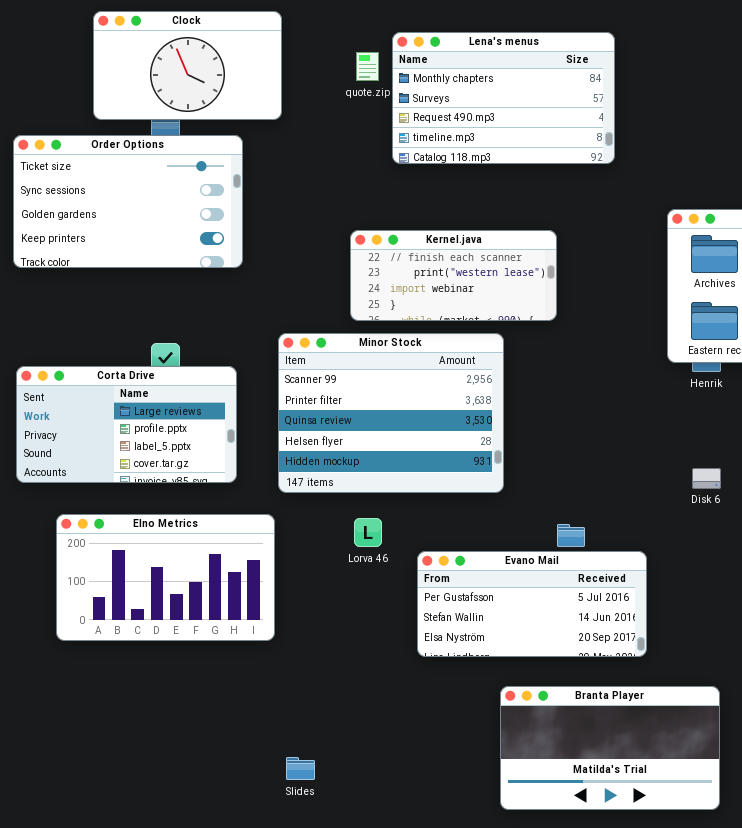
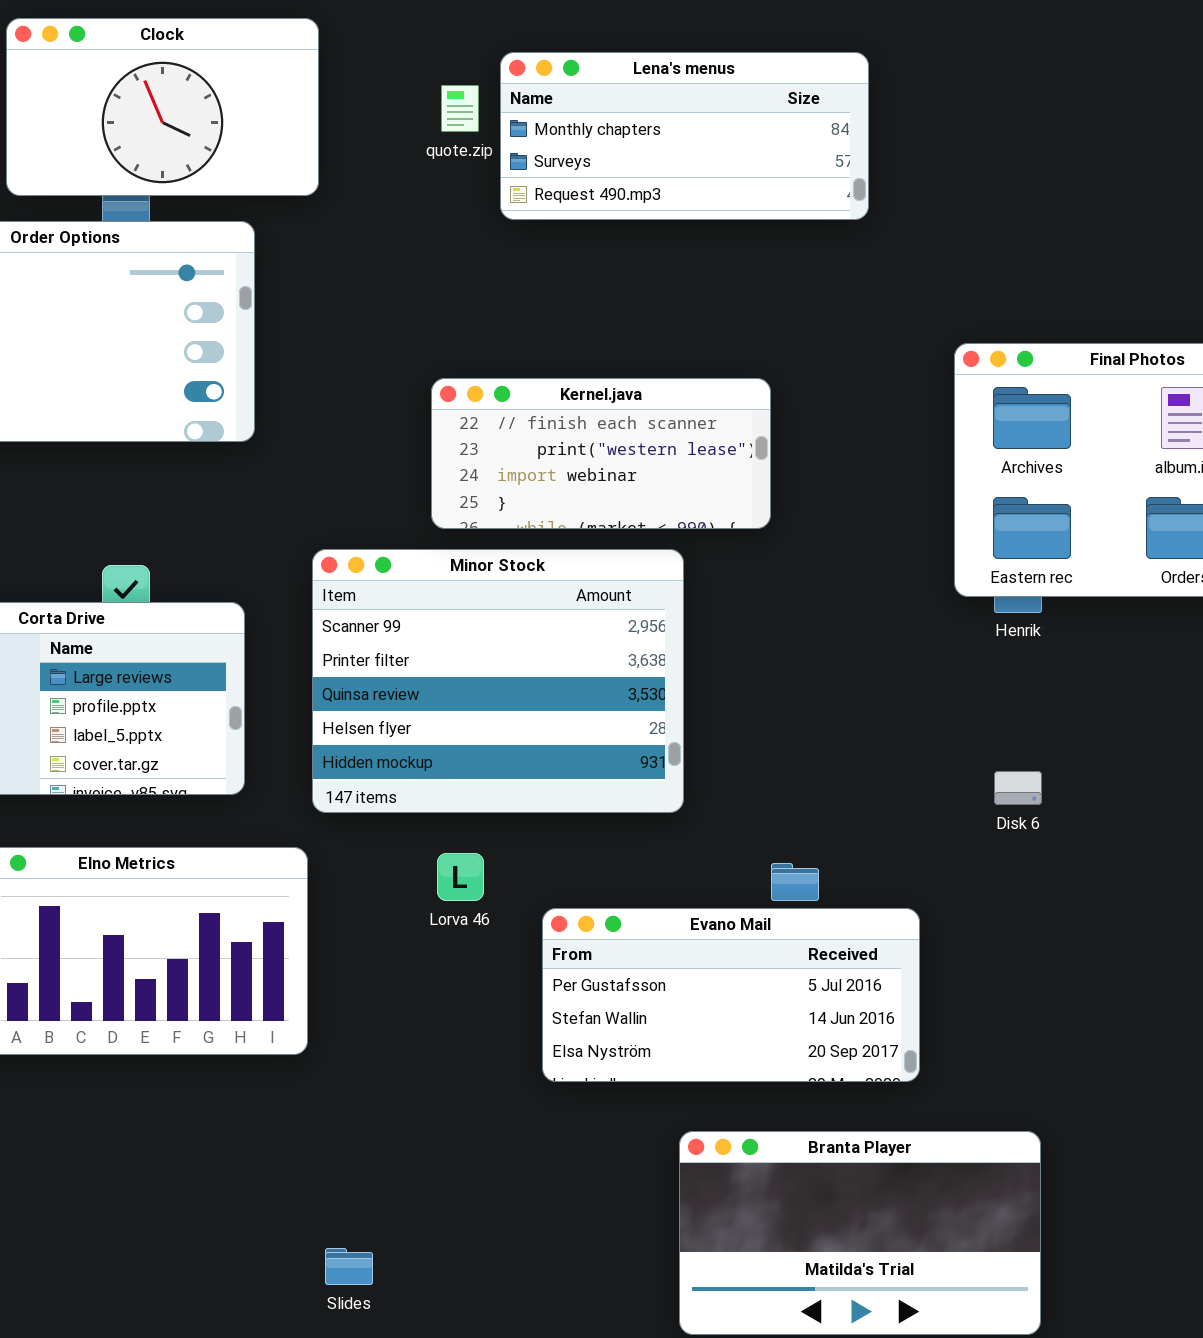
Lena's menus: [392,32,615,164] -> [500,52,869,220], resized

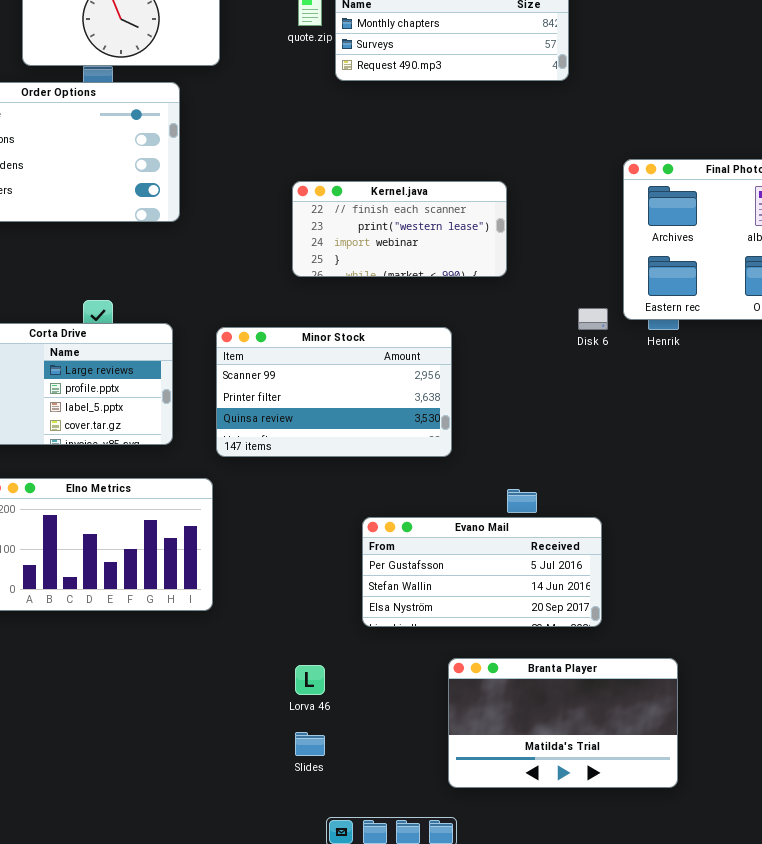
Minor Stock: [312,549,684,813] -> [216,327,452,457], resized
Disk 6: [994,771,1042,805] -> [578,308,608,330], moved
Lorva 46: [437,853,484,901] -> [295,665,325,695], moved
Slides: [325,1248,373,1285] -> [295,732,325,756], moved

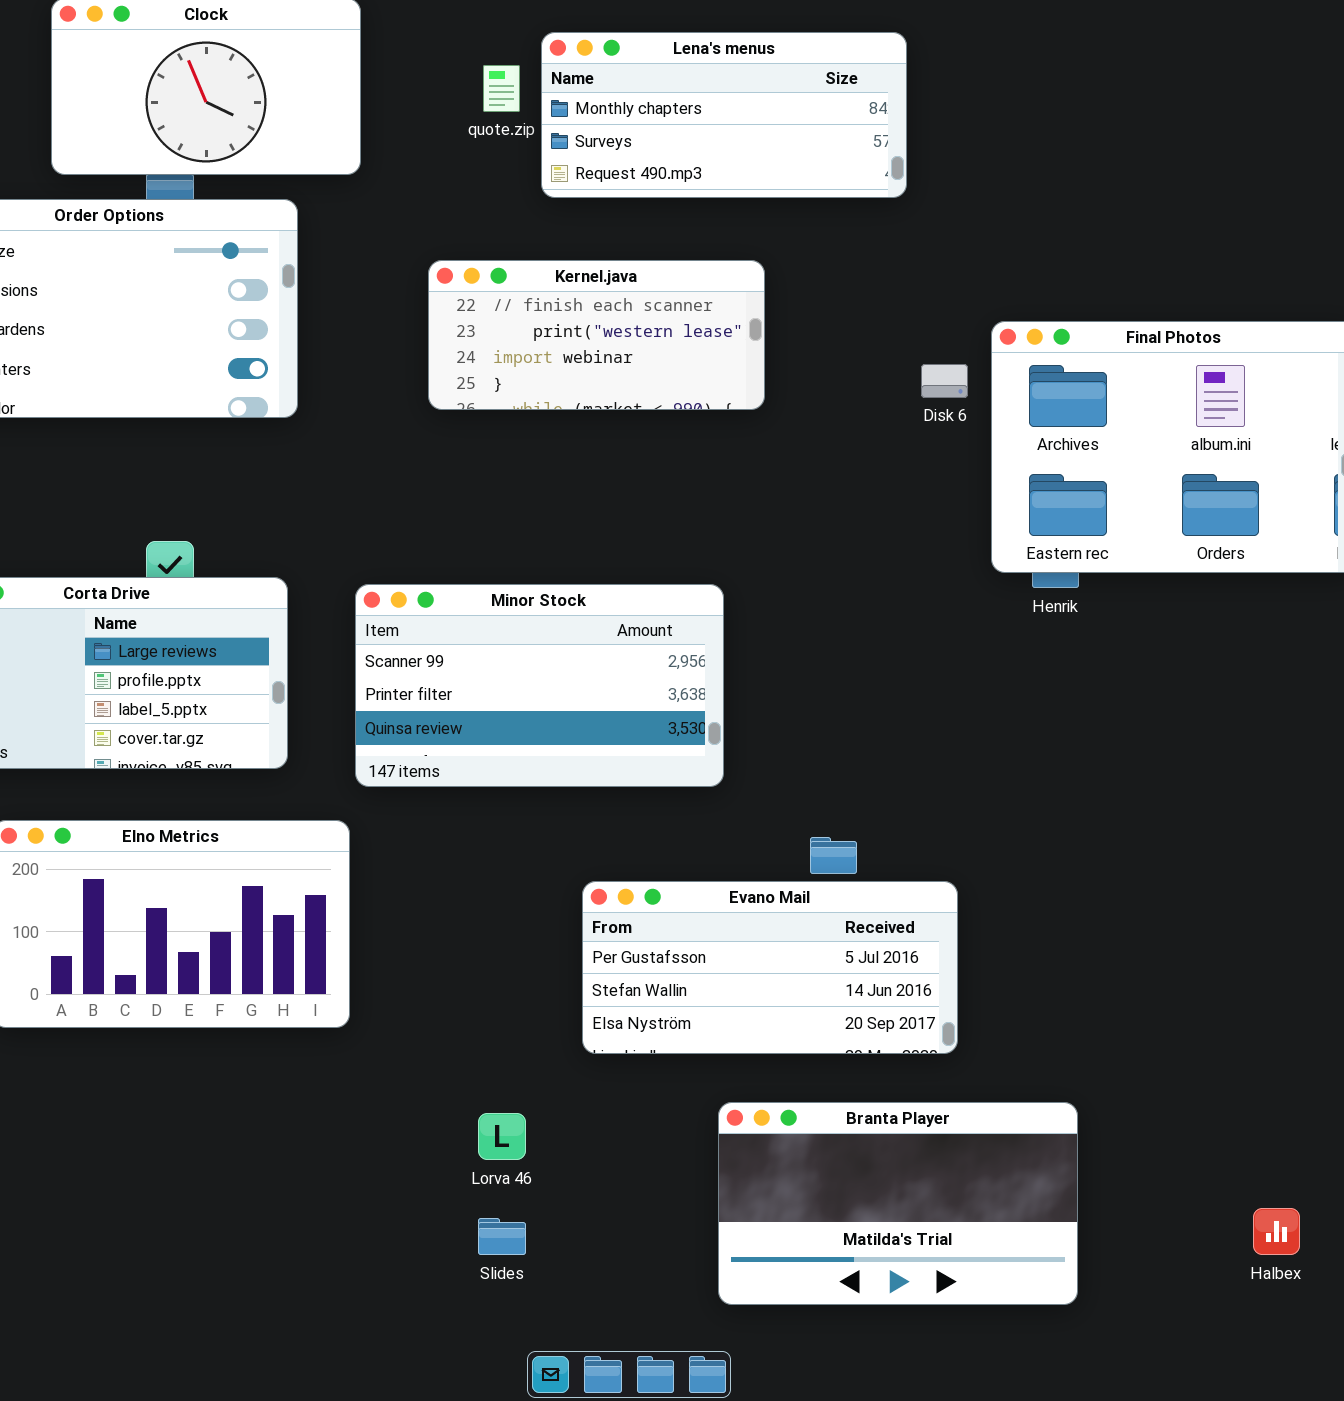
Kernel.java: [292,181,507,277] -> [428,260,765,410], moved
Disk 6: [578,308,608,330] -> [921,364,968,398], moved

